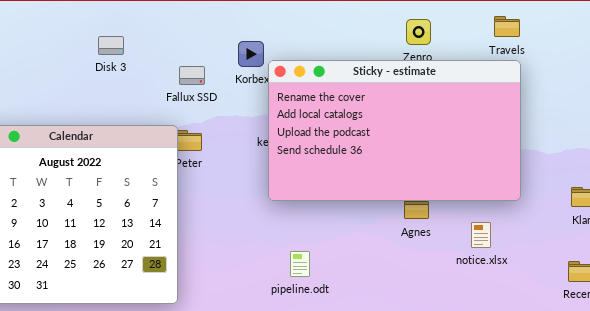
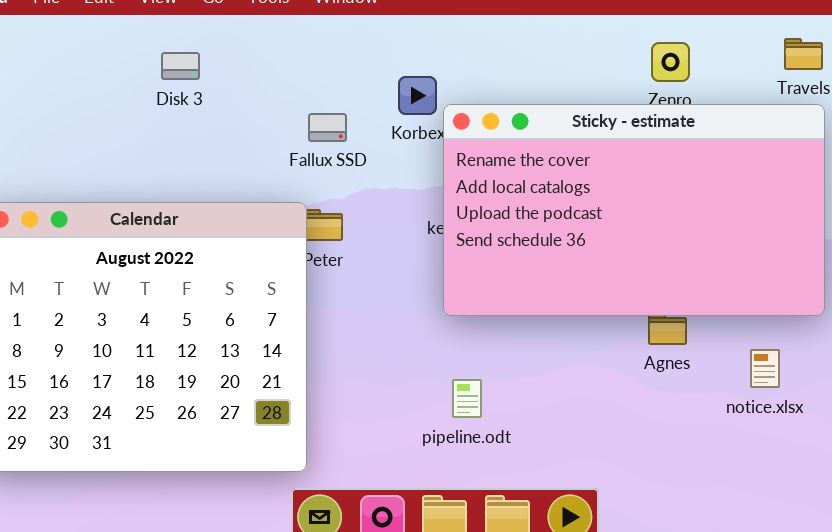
Disk 3: [98,36,124,55] -> [161,52,200,80], moved
pipeline.odt: [290,251,310,277] -> [452,379,482,418], moved

